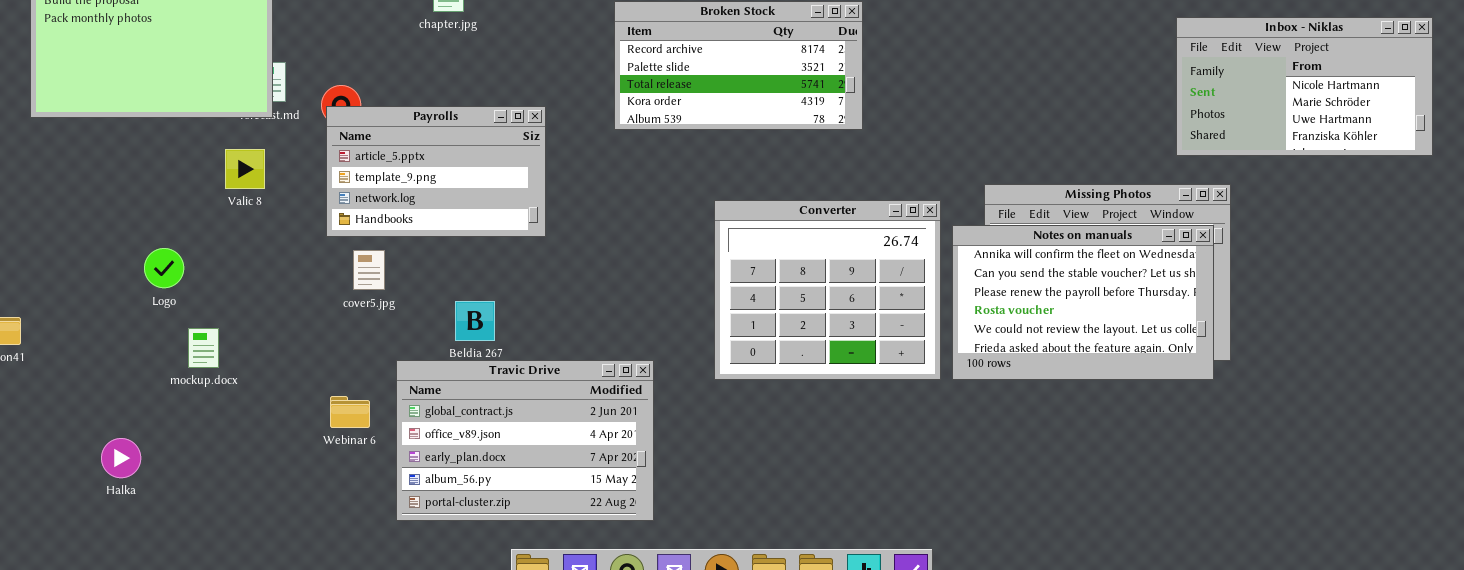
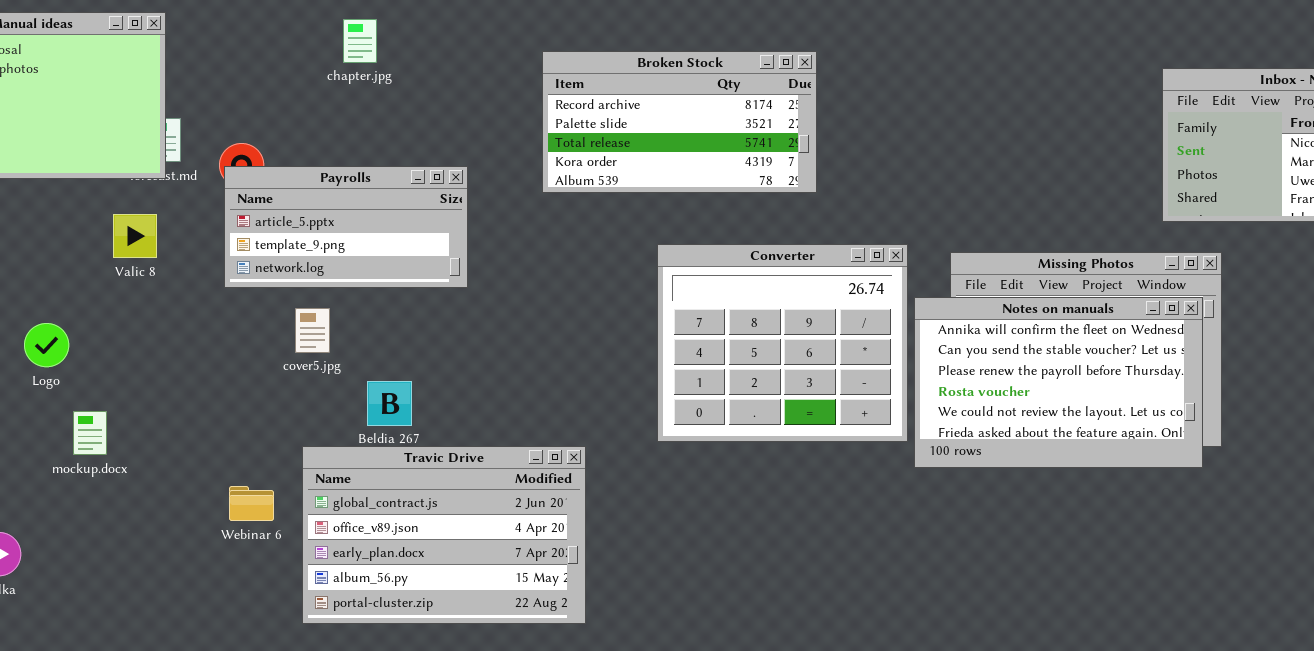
Payrolls: [326,106,546,237] -> [224,166,468,288], resized
Converter: [714,200,941,380] -> [657,244,908,442], moved
cover5.jpg: [353,250,385,290] -> [295,308,330,353], moved

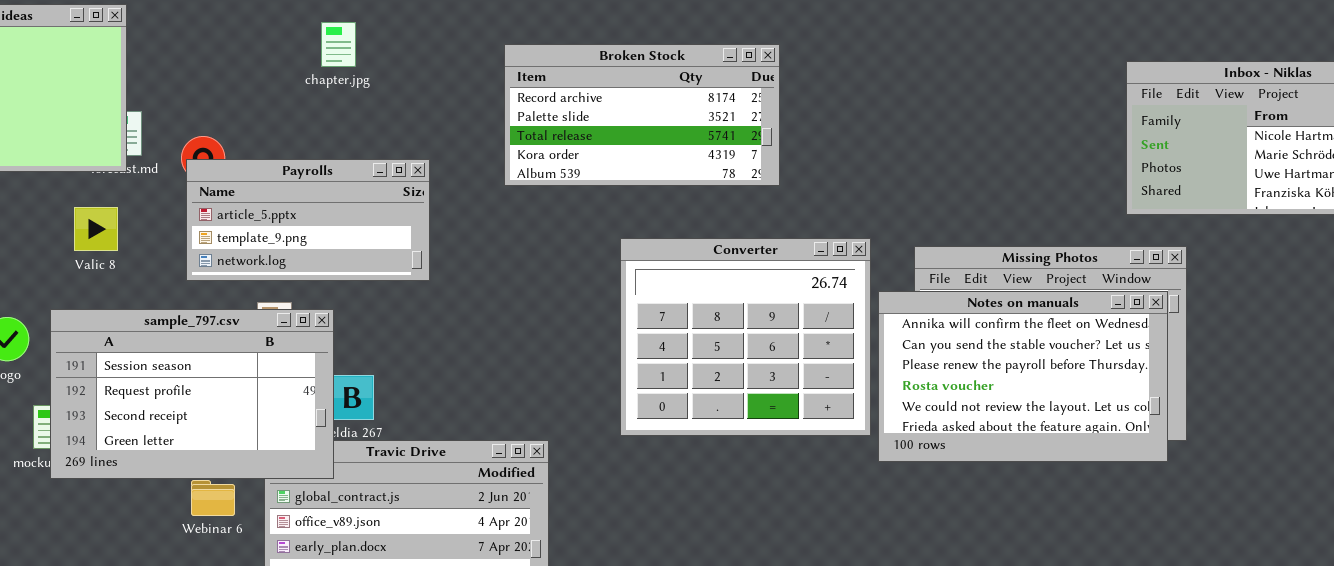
chapter.jpg: [343,19,377,63] -> [321,22,356,67], moved
sample_797.csv: none -> [50,309,334,479], opened

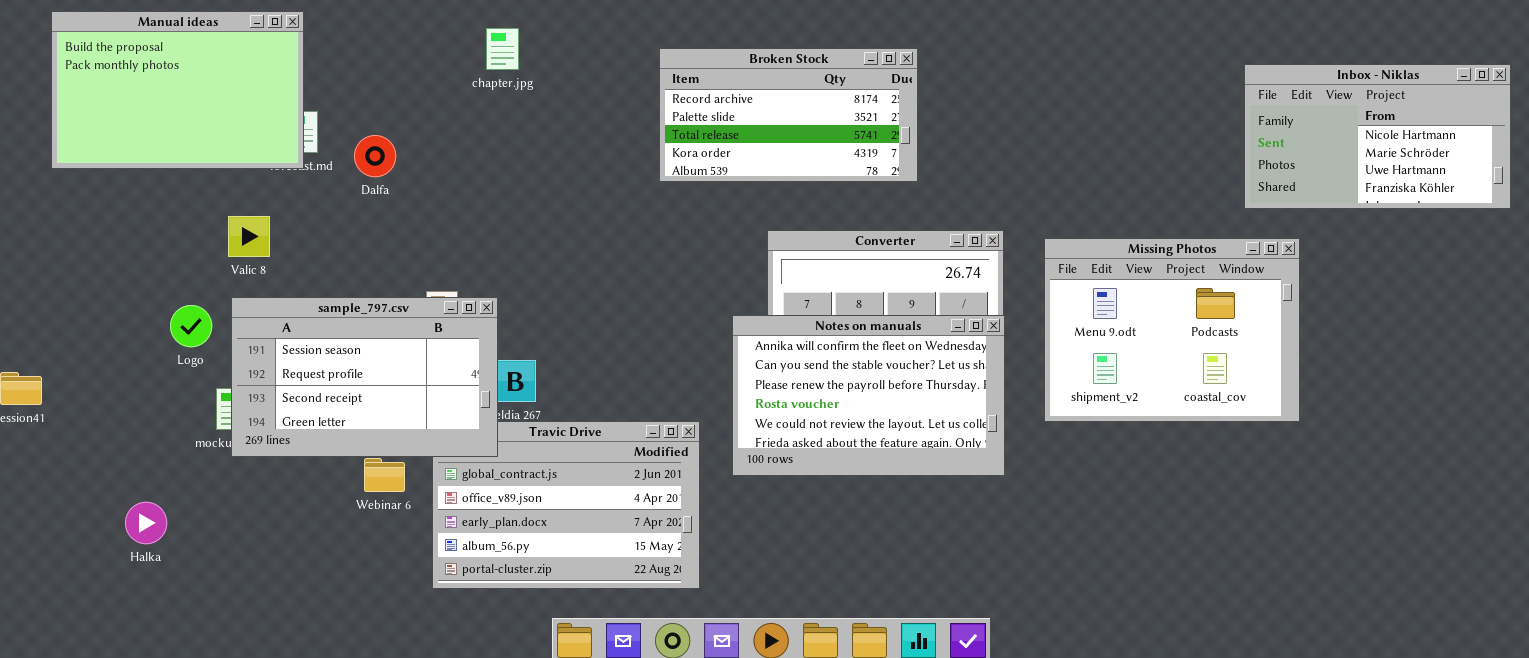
Payrolls: [186,159,430,281] -> none, closed
Valic 8: [74,207,118,251] -> [228,216,270,257], moved
Notes on manuals: [878,291,1168,462] -> [732,315,1005,476], moved

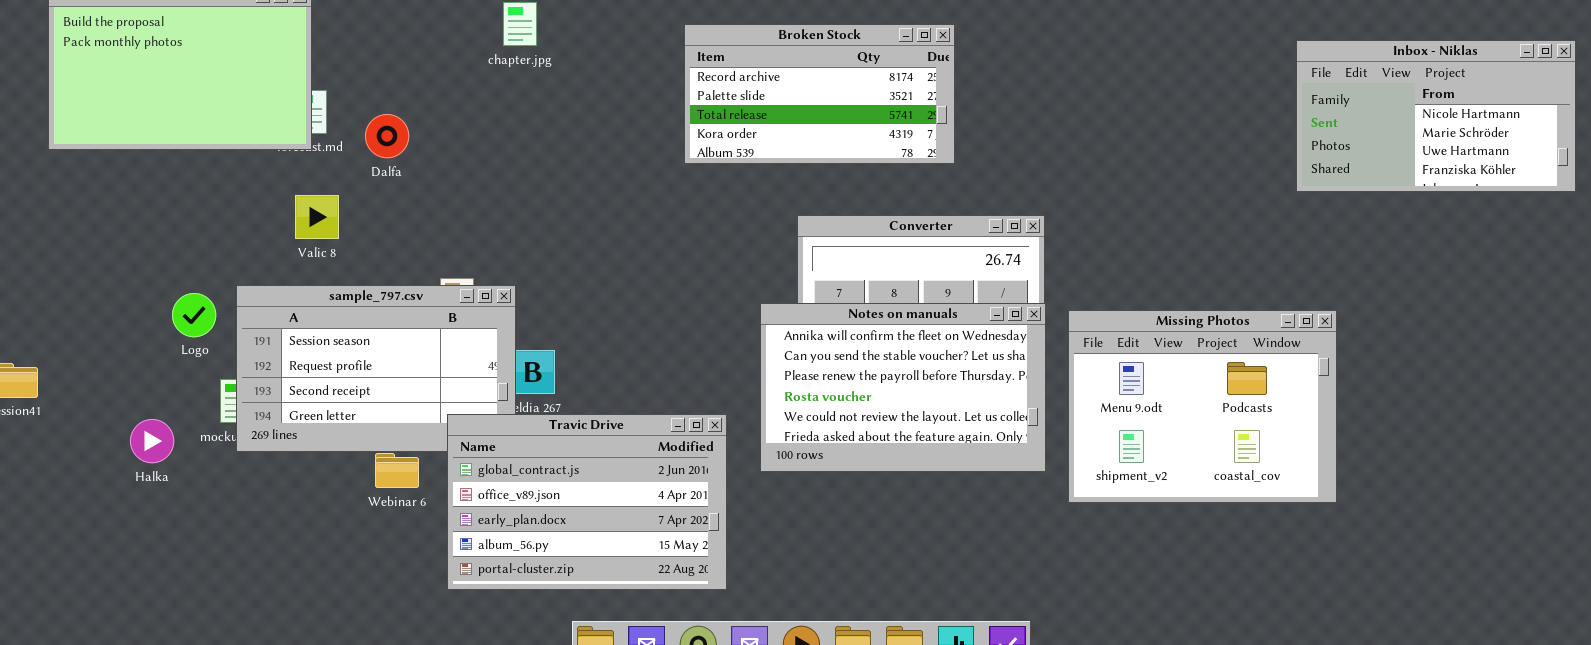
Valic 8: [228,216,270,257] -> [295,195,339,239], moved
Missing Photos: [1044,238,1300,422] -> [1068,310,1337,503], moved
Travic Drive: [432,421,700,589] -> [447,414,727,590], raised
Halka: [125,502,167,544] -> [130,419,174,463], moved

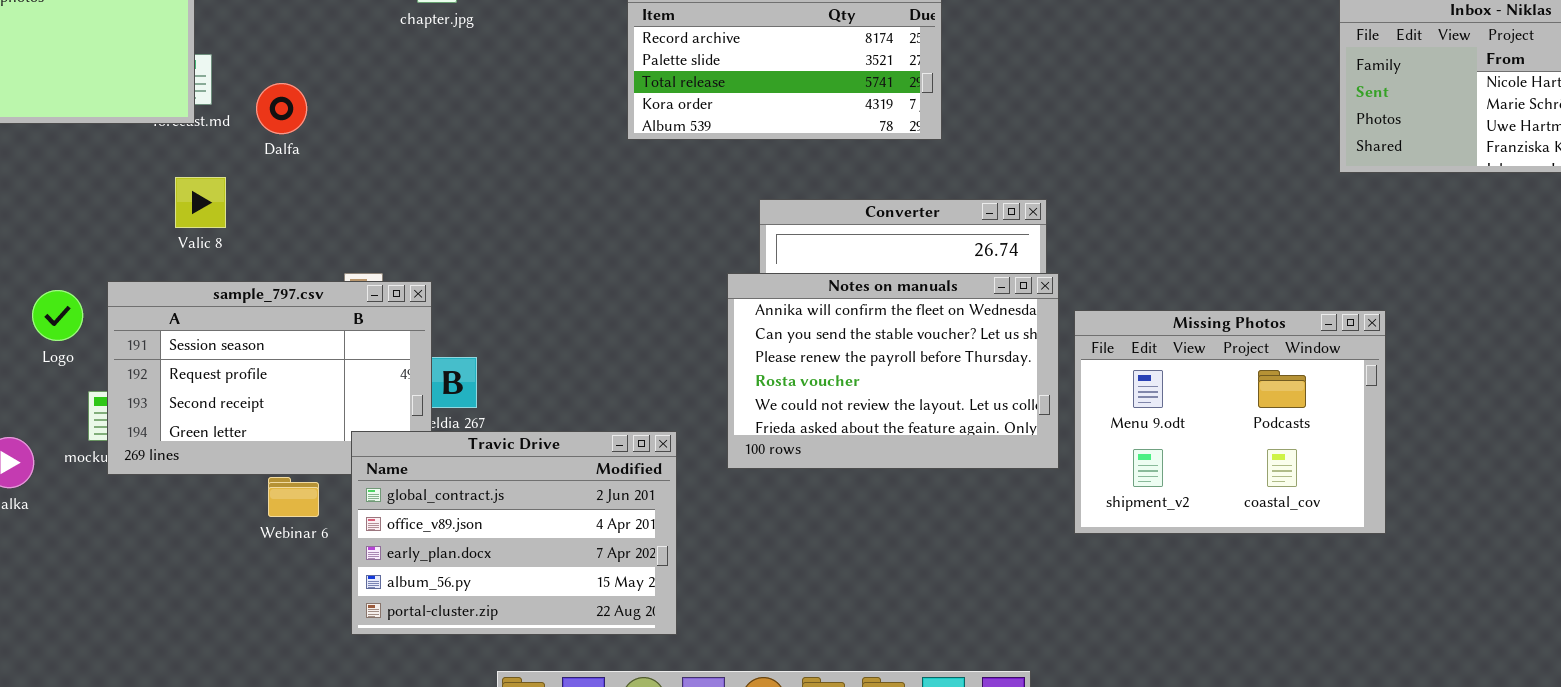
Notes on manuals: [760,303,1046,472] -> [727,273,1059,469], moved

